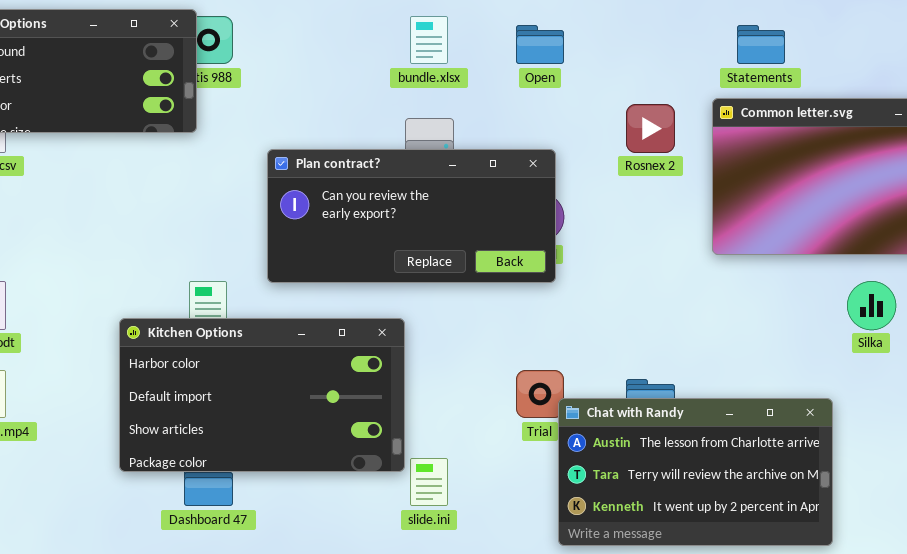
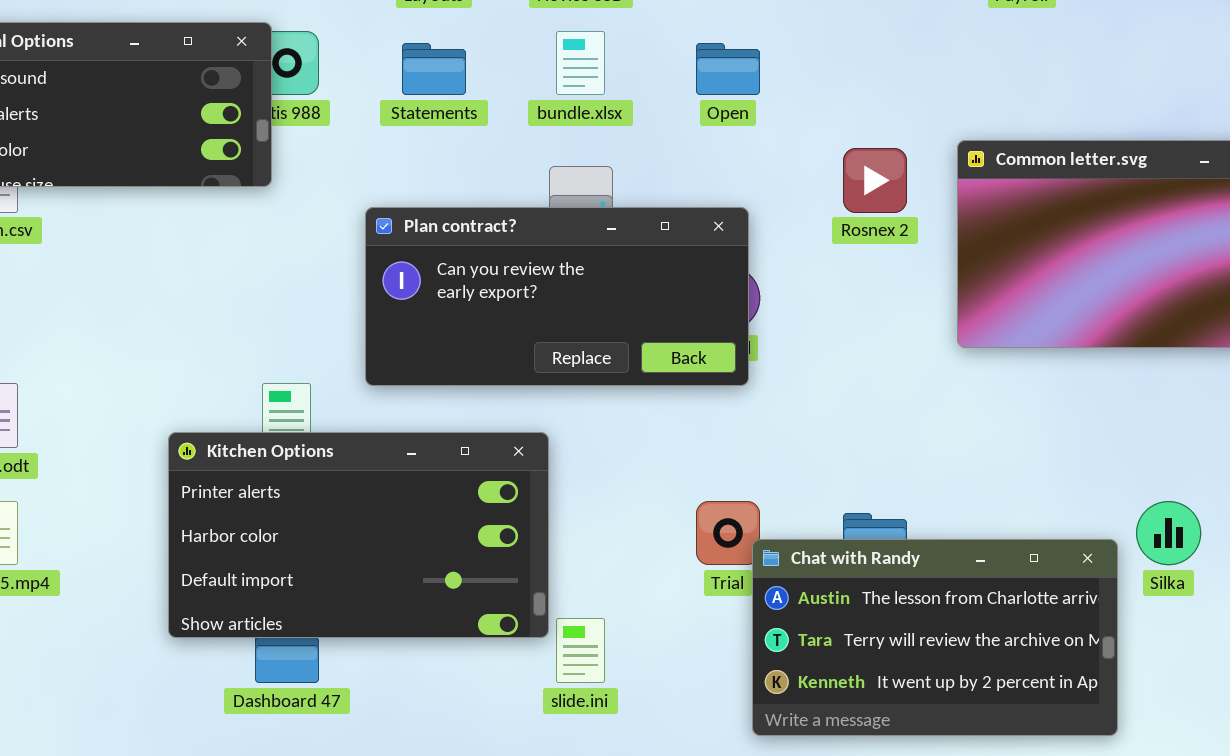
Statements: [737,25,785,64] -> [402,43,466,95], moved
Silka: [847,281,896,330] -> [1136,501,1201,565], moved
Kitchen Options: [119,318,405,472] -> [168,432,549,638], scrolled up 1 row

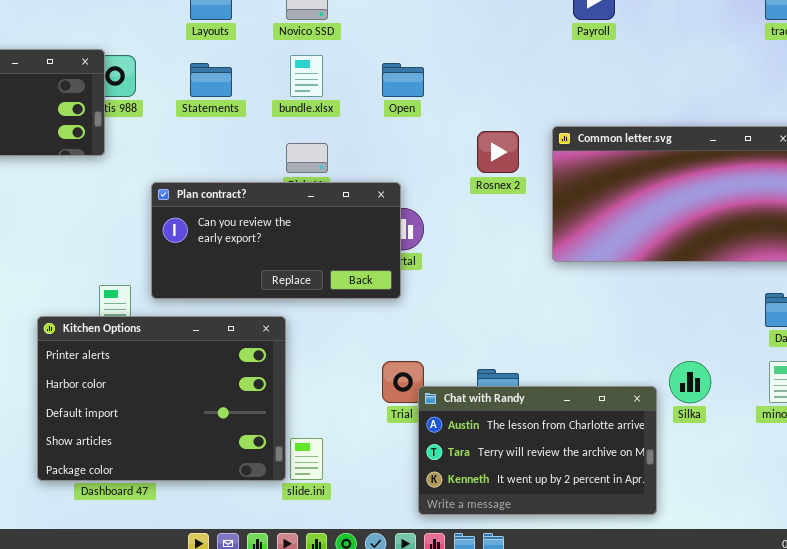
Plan contract?: [365,207,749,386] -> [151,182,401,299], moved
Kitchen Options: [168,432,549,638] -> [37,316,286,481], resized

